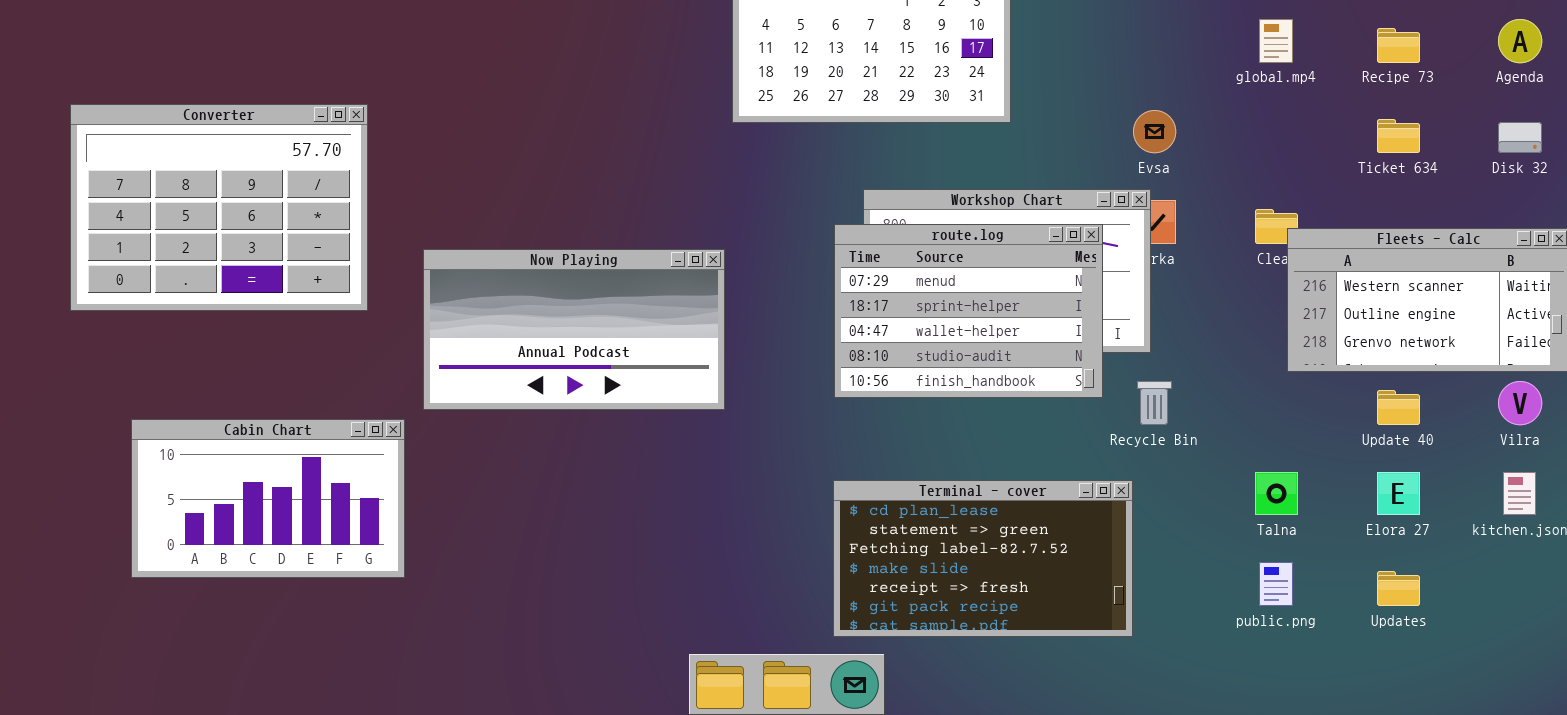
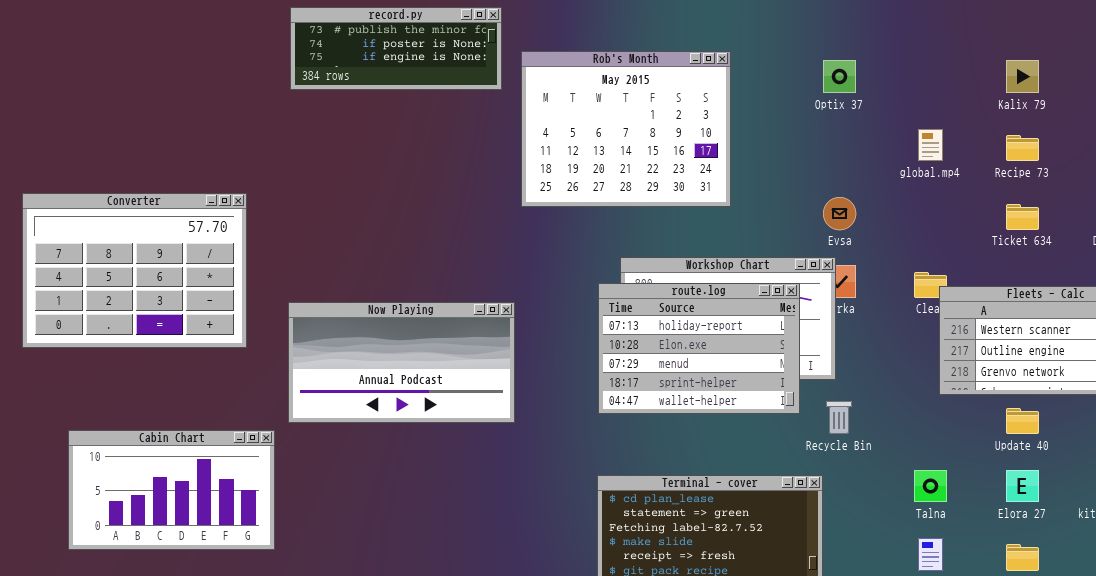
route.log: [834,224,1103,398] -> [598,283,800,414], scrolled up 2 rows

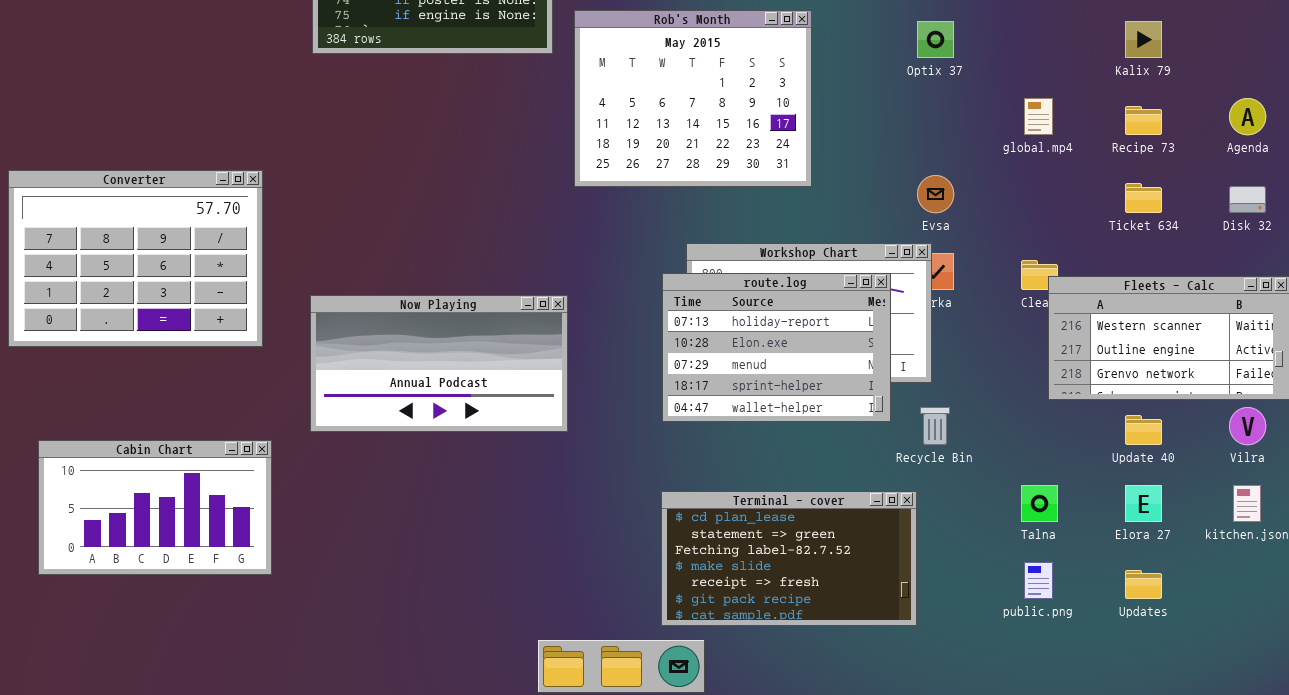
Cabin Chart: [68,430,275,550] -> [38,440,272,575], moved

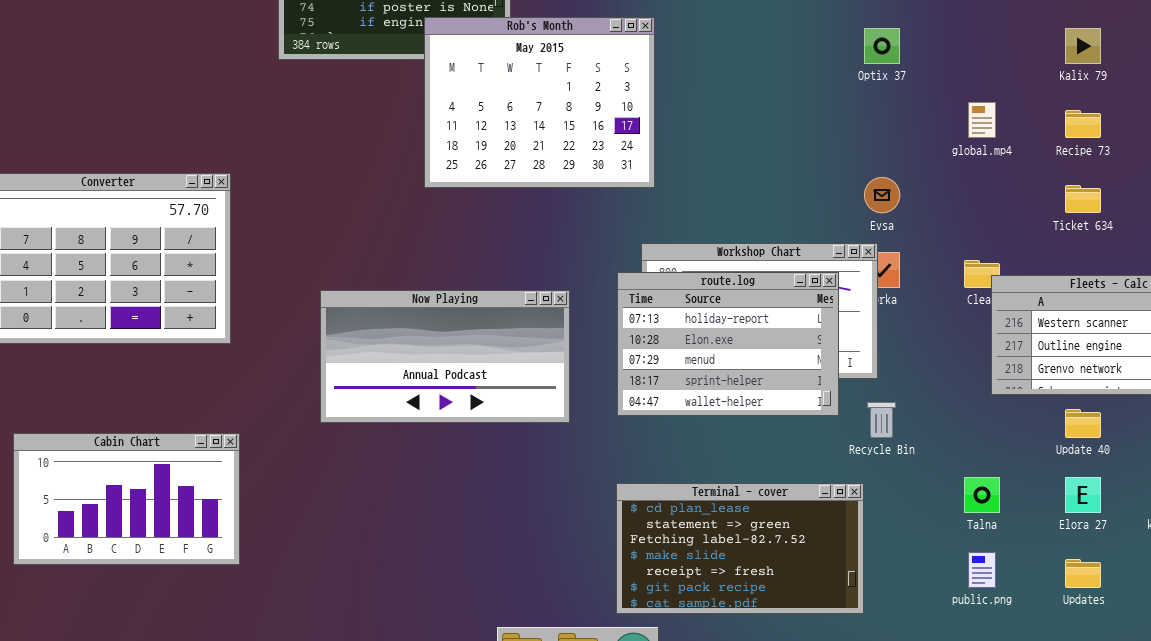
Rob's Month: [574,10,812,187] -> [424,17,655,188], moved
Now Playing: [310,295,568,432] -> [320,290,570,423], moved

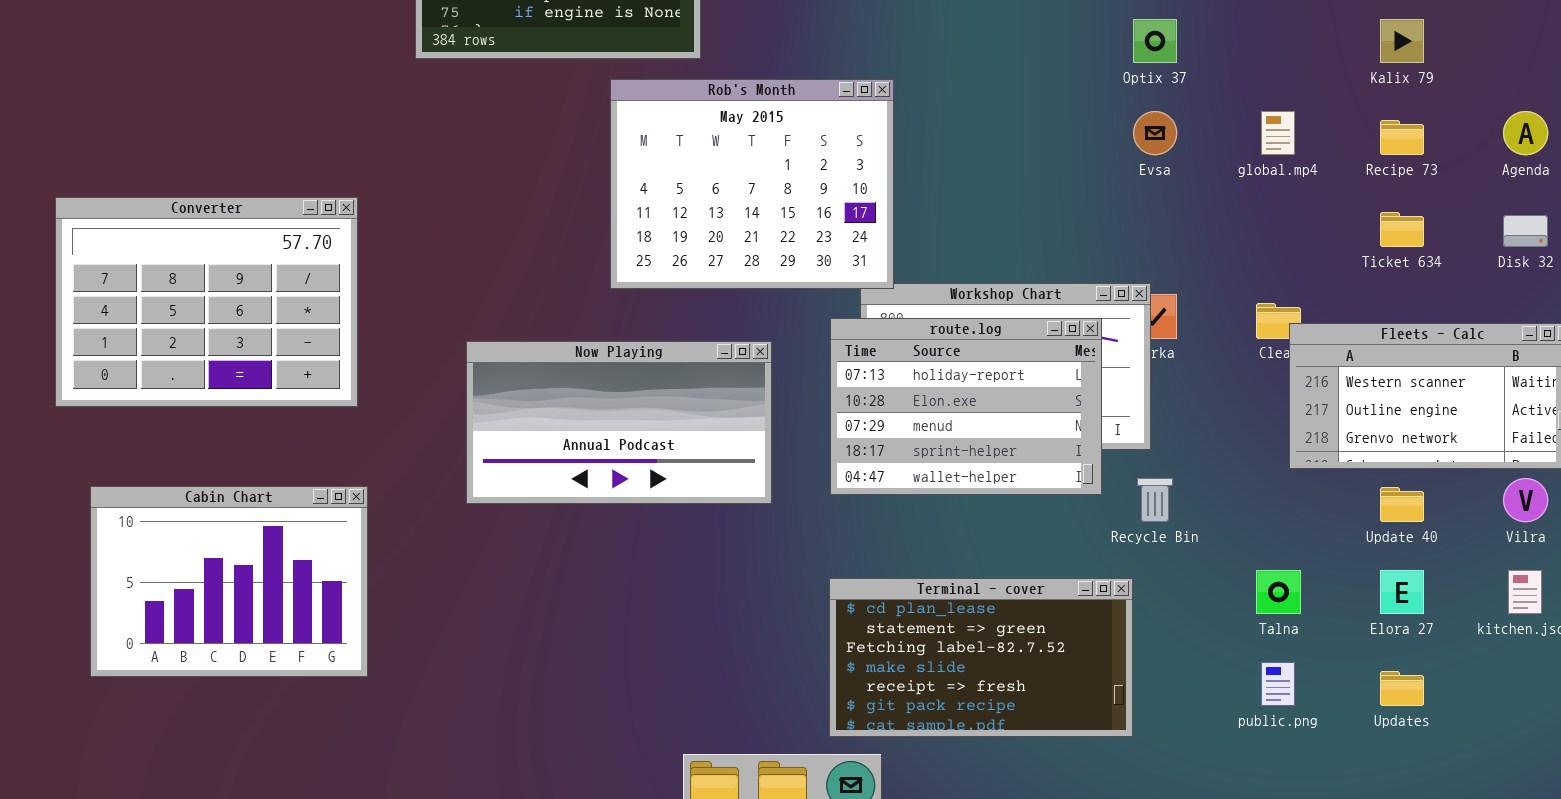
Rob's Month: [424,17,655,188] -> [610,79,894,289], moved
Evsa: [864,177,900,213] -> [1133,111,1177,155], moved
Cabin Chart: [13,433,240,565] -> [90,486,368,677], resized

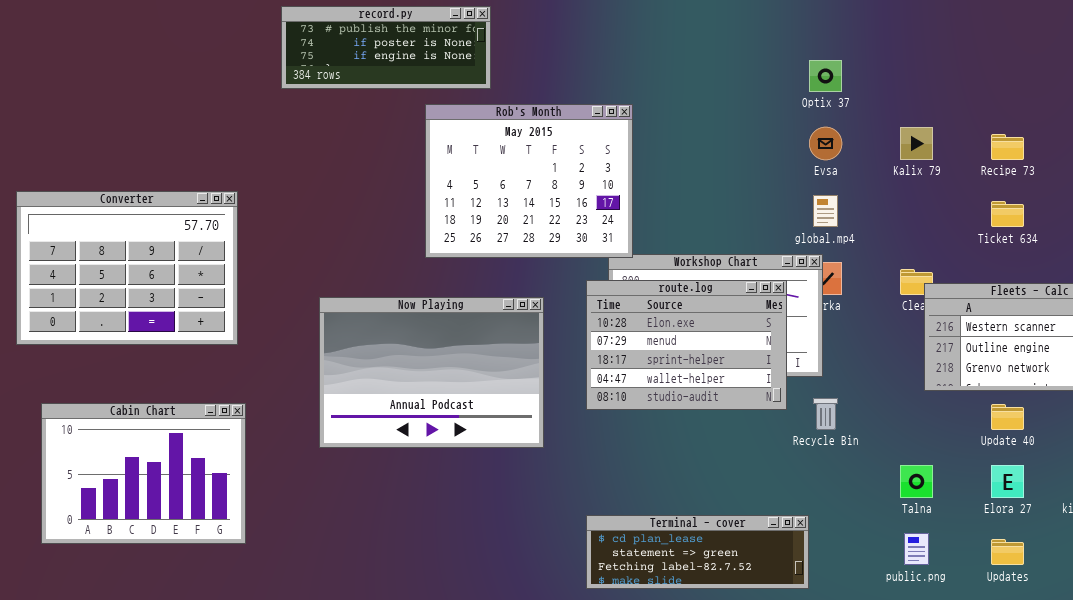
Kalix 79: [1380,19,1424,63] -> [900,127,933,160], moved
global.mp4: [1261,111,1295,155] -> [813,195,838,227], moved
route.log: [830,318,1102,495] -> [586,280,787,410], scrolled down 1 row
Now Playing: [466,341,772,504] -> [319,297,544,448], resized
Terminal - cover: [829,578,1133,737] -> [586,515,809,589], resized

